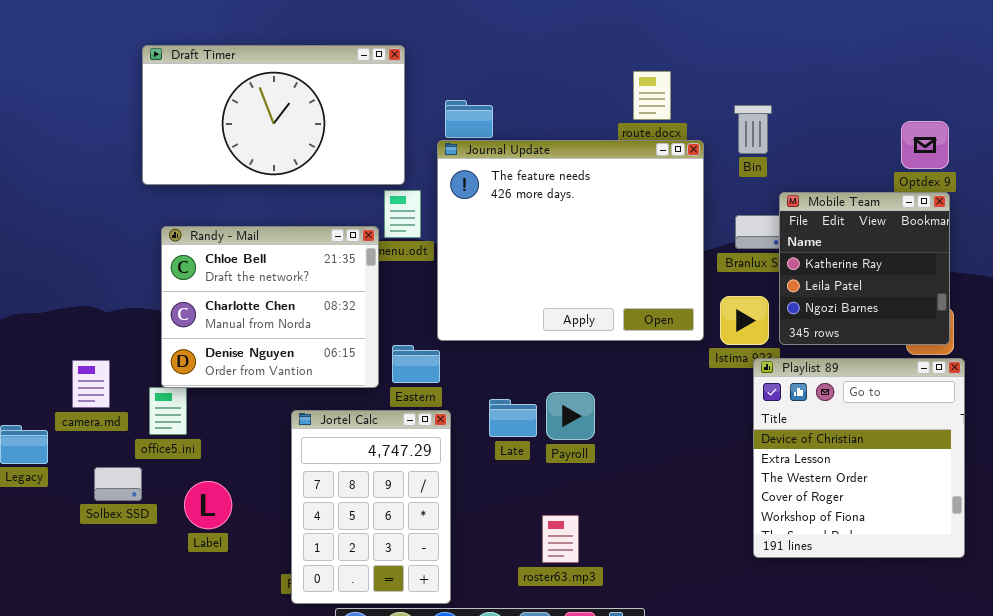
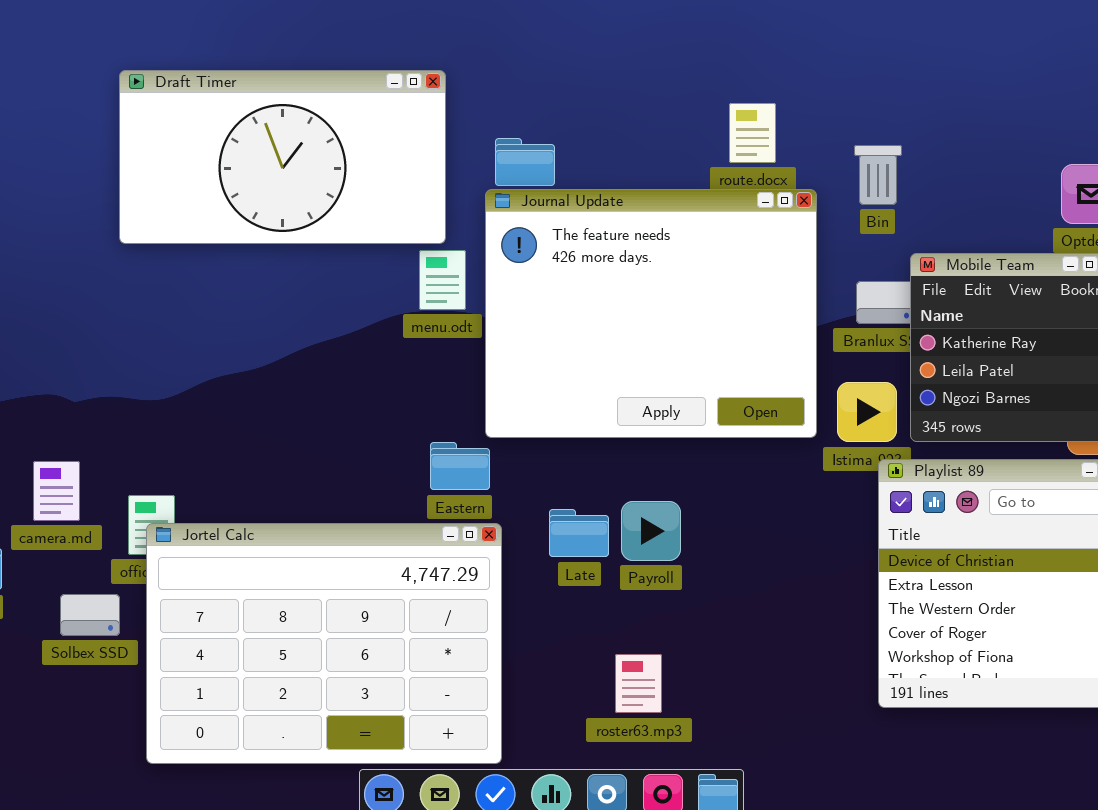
Randy - Mail: [161,226,379,388] -> none, closed
Jortel Calc: [291,410,451,604] -> [146,523,502,764], resized

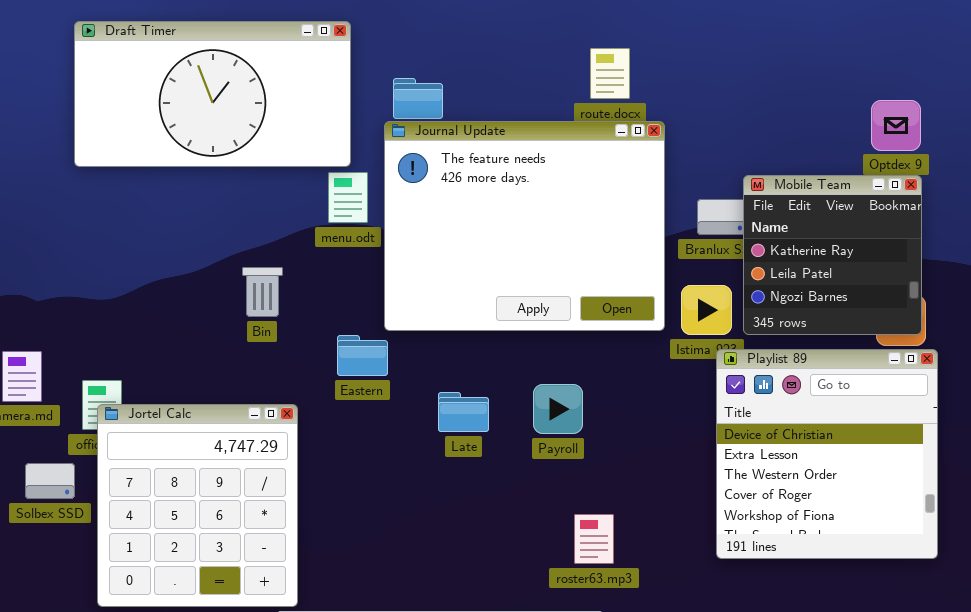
Bin: [854,145,902,205] -> [242,267,283,317], moved
Payroll: [621,501,681,561] -> [533,384,583,434], moved
Jortel Calc: [146,523,502,764] -> [97,404,298,607], resized
roster63.mp3: [615,654,662,713] -> [574,514,614,564], moved

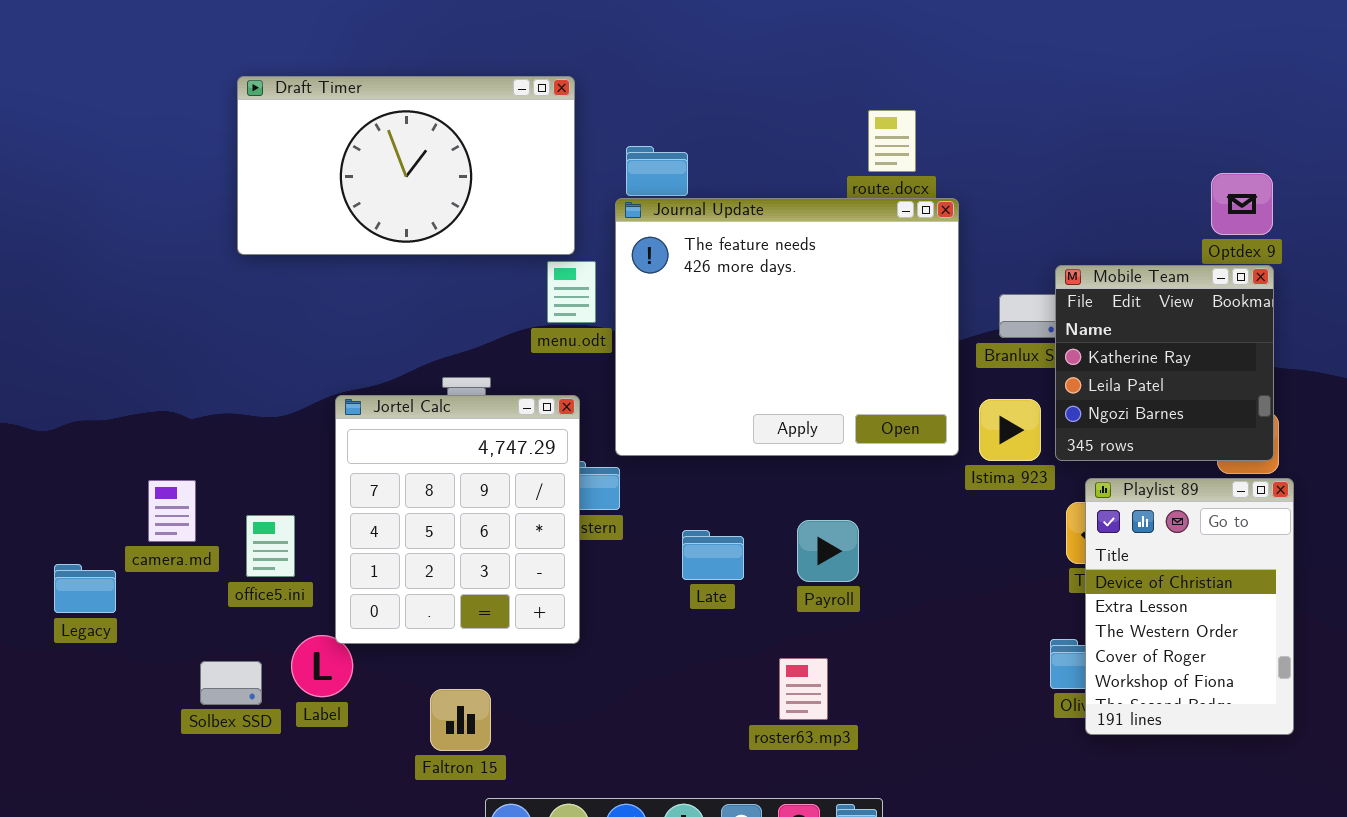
Playlist 89: [716,349,938,559] -> [1085,478,1294,735], resized
Jortel Calc: [97,404,298,607] -> [335,395,580,644], moved
Solbex SSD: [25,463,75,499] -> [200,661,262,705], moved
roster63.mp3: [574,514,614,564] -> [779,658,828,720], moved

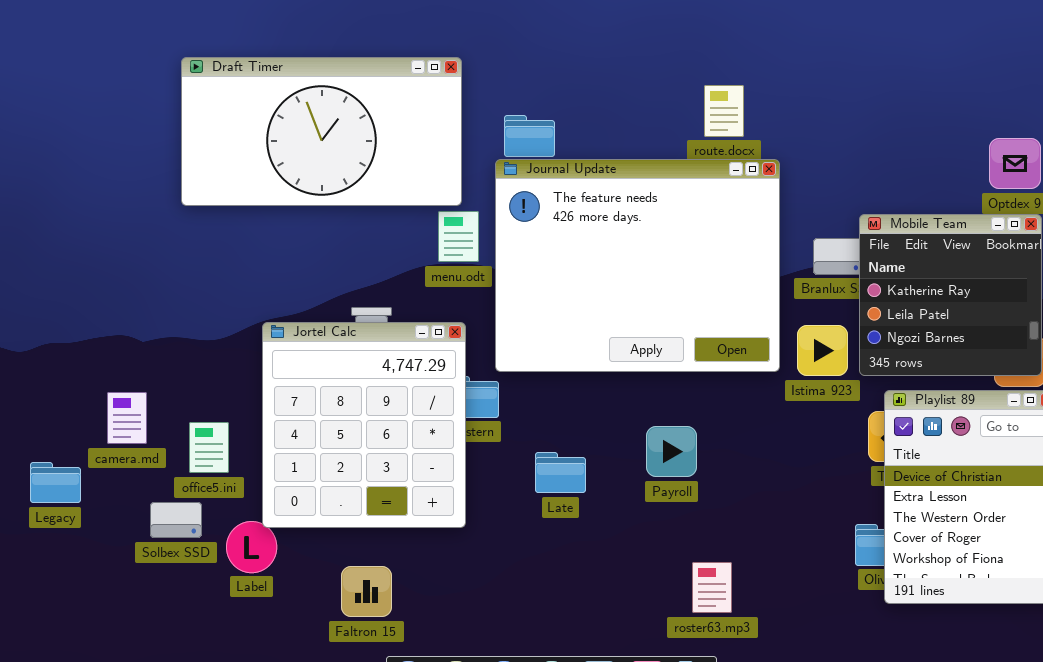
Late: [682,530,744,580] -> [535,452,586,493], moved
roster63.mp3: [779,658,828,720] -> [692,562,732,613], moved
Solbex SSD: [200,661,262,705] -> [150,502,202,538], moved

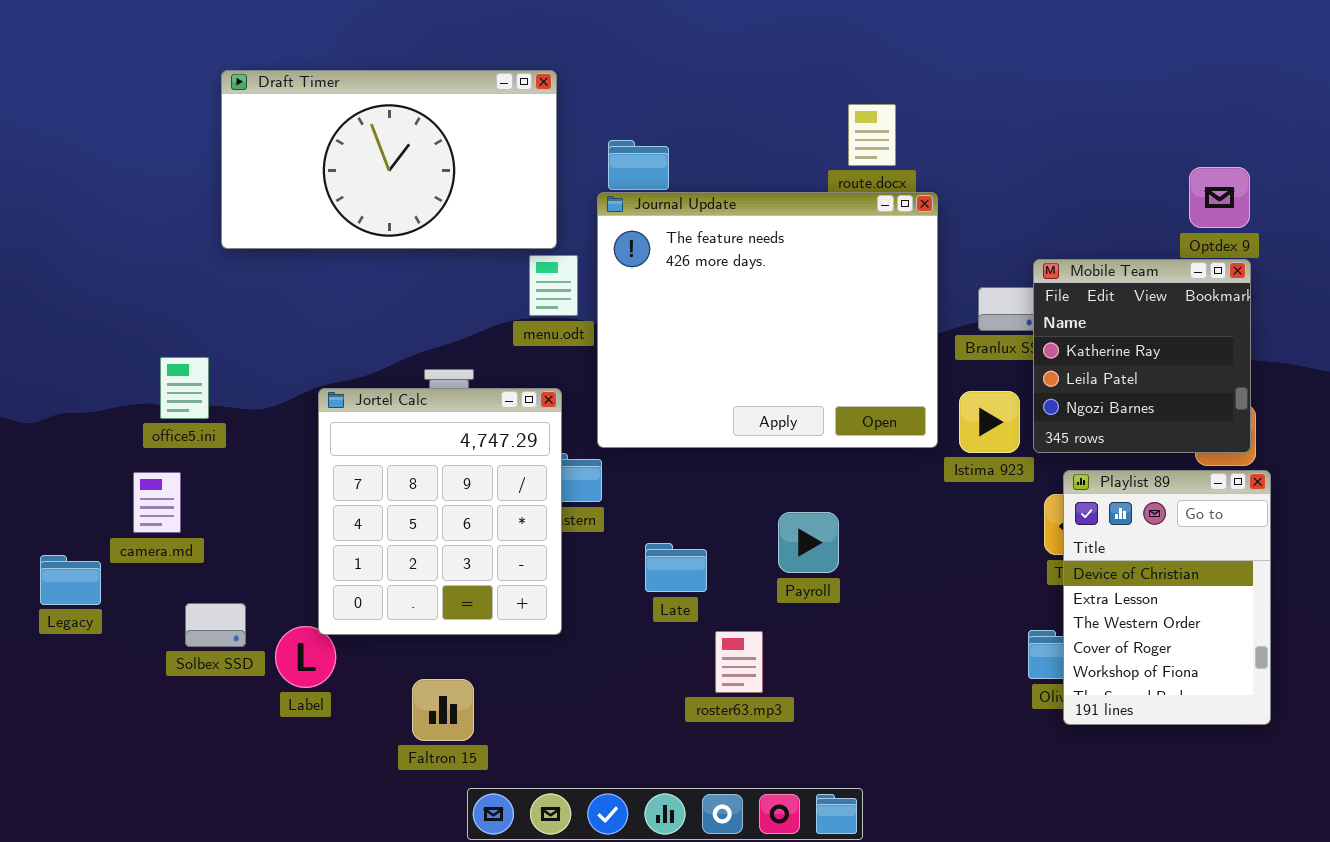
office5.ini: [189,422,229,473] -> [160,357,209,419], moved
roster63.mp3: [692,562,732,613] -> [715,631,763,693], moved

